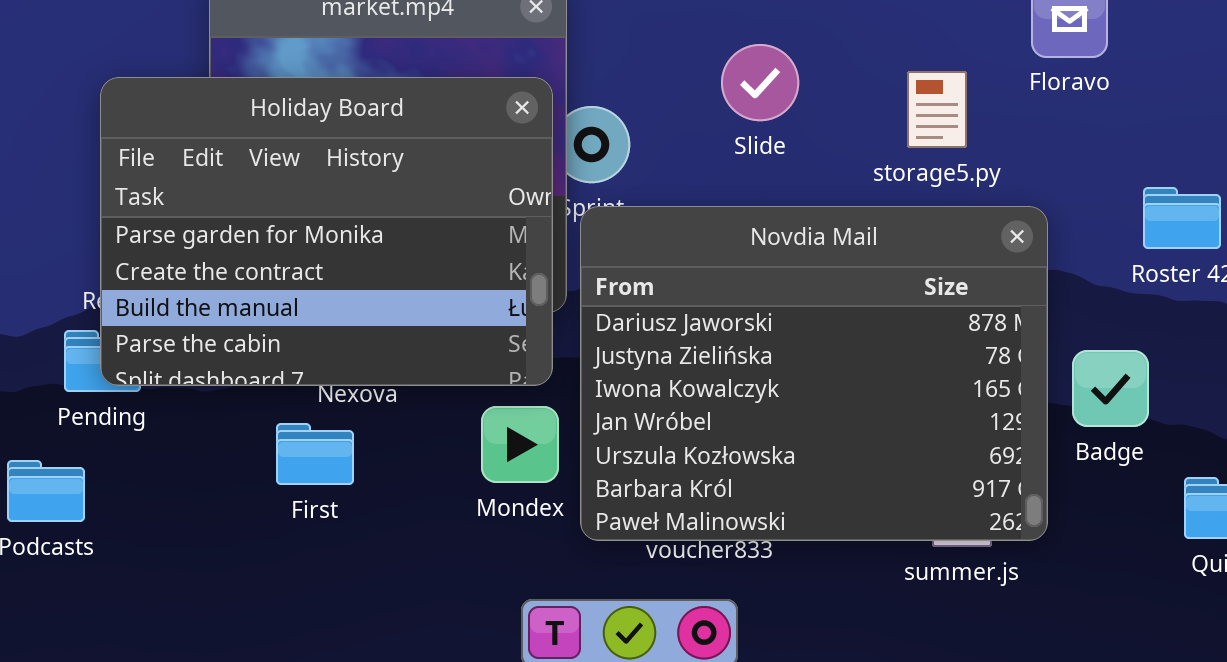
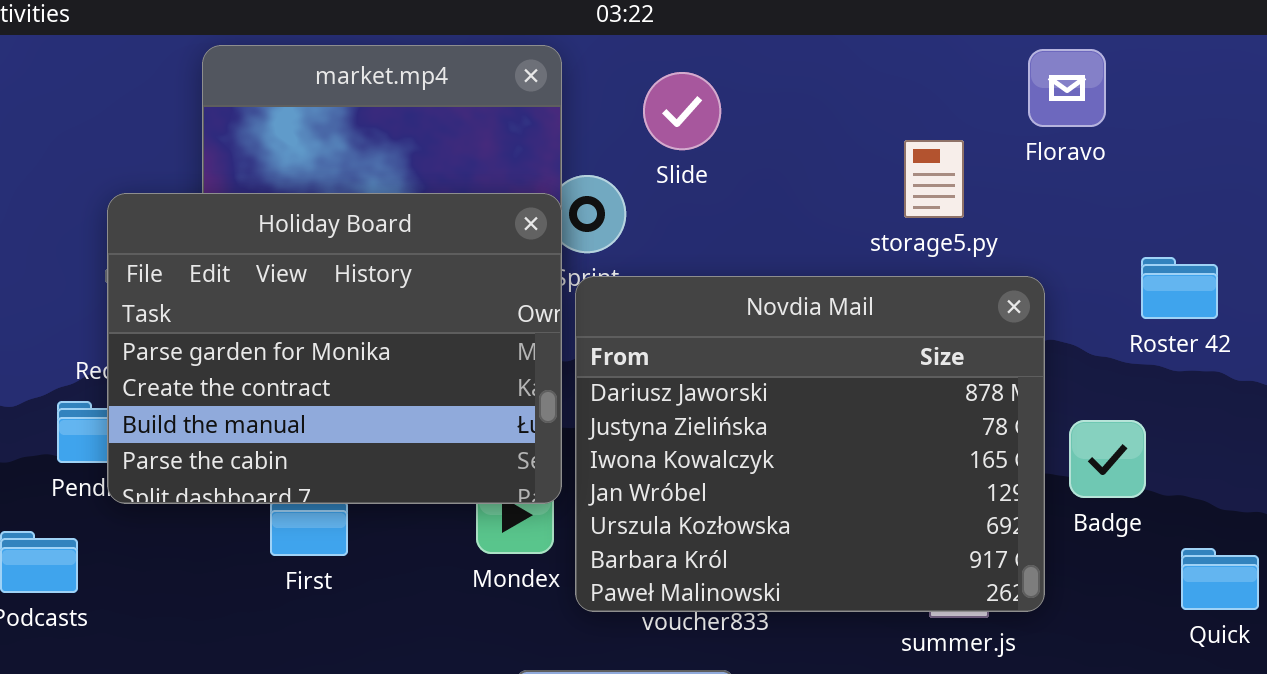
Slide: [721,44,799,121] -> [643,72,721,150], moved
Holiday Board: [100,77,553,386] -> [107,193,562,504], moved

